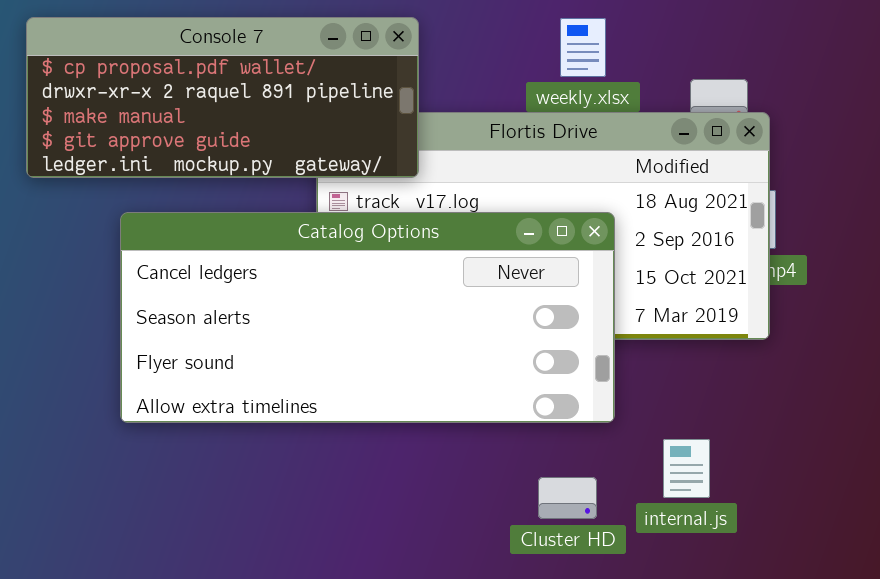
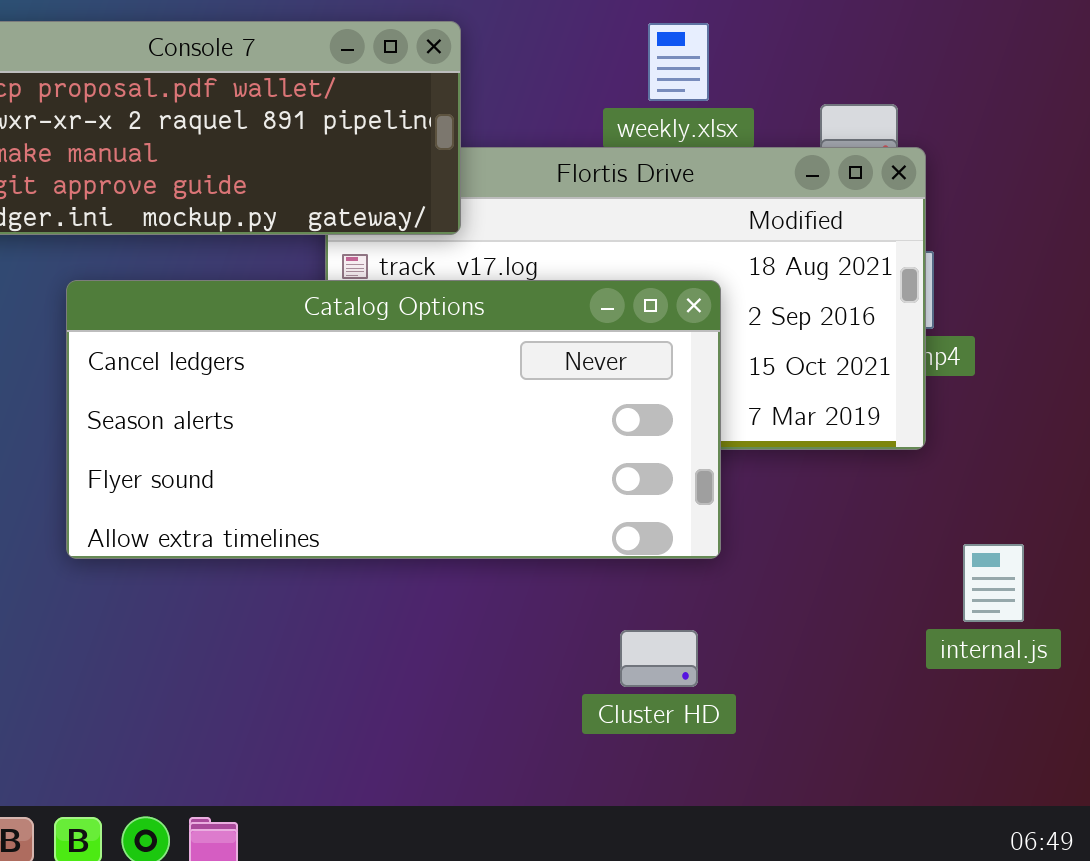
internal.js: [663,439,710,498] -> [963,544,1024,622], moved

